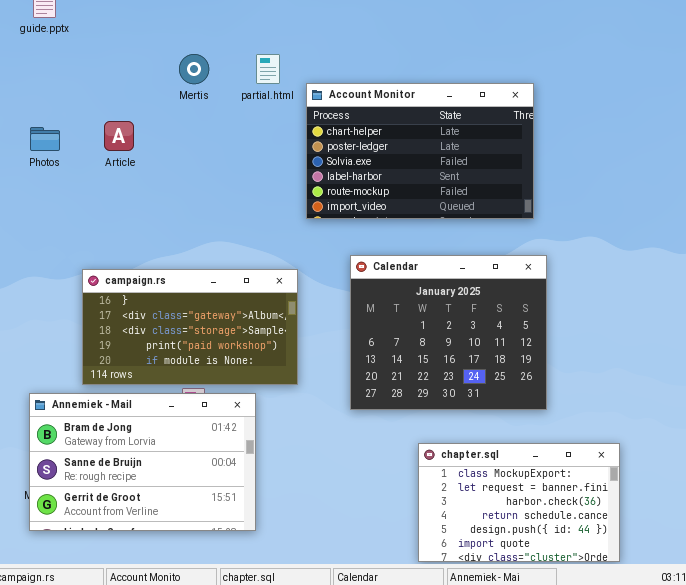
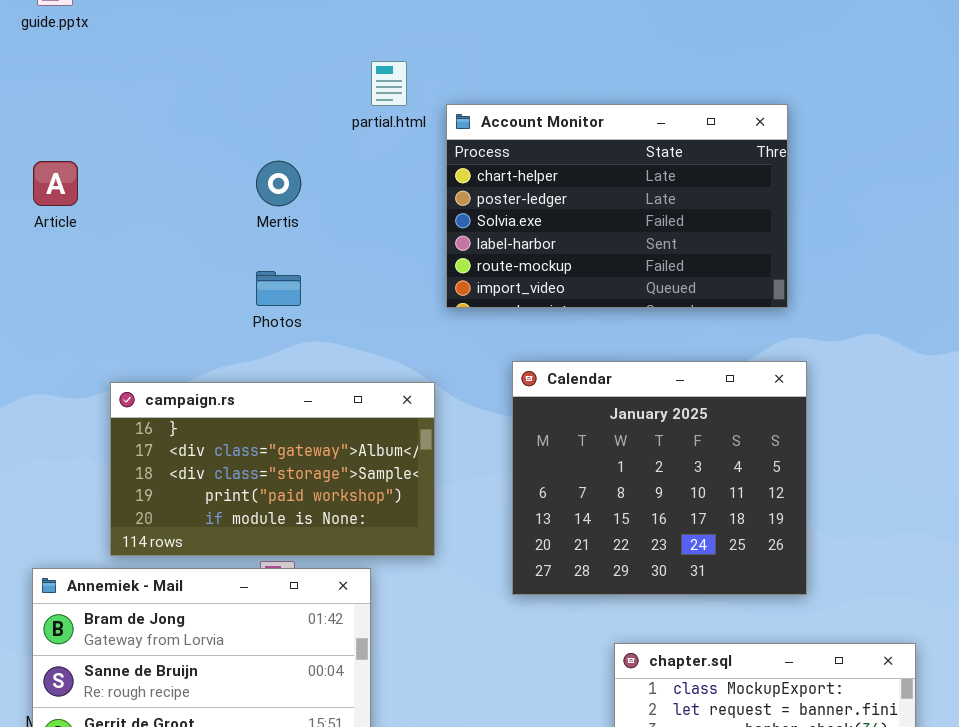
Mertis: [179,54,209,84] -> [256,161,301,206], moved
Article: [104,121,134,151] -> [33,161,78,206], moved
Photos: [30,127,60,151] -> [256,271,301,306], moved

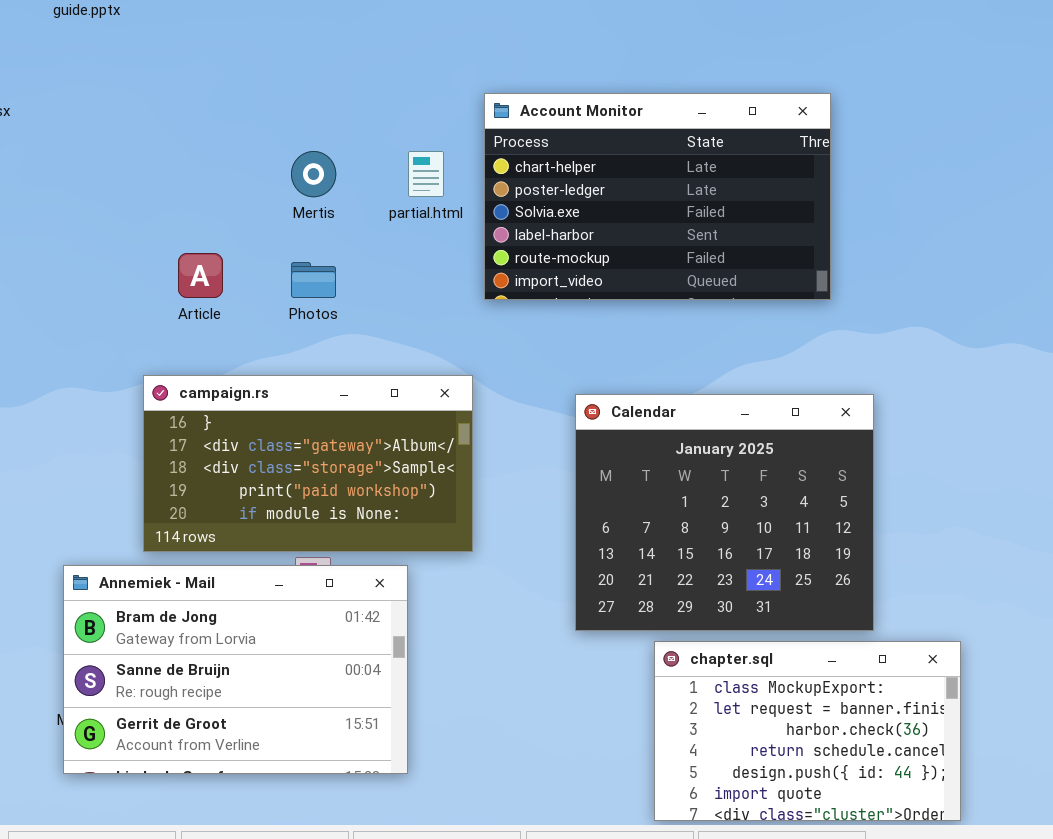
partial.html: [371,61,407,106] -> [408,151,444,197], moved
Article: [33,161,78,206] -> [178,253,223,298], moved
Calendar: [512,361,807,595] -> [575,394,874,631], moved

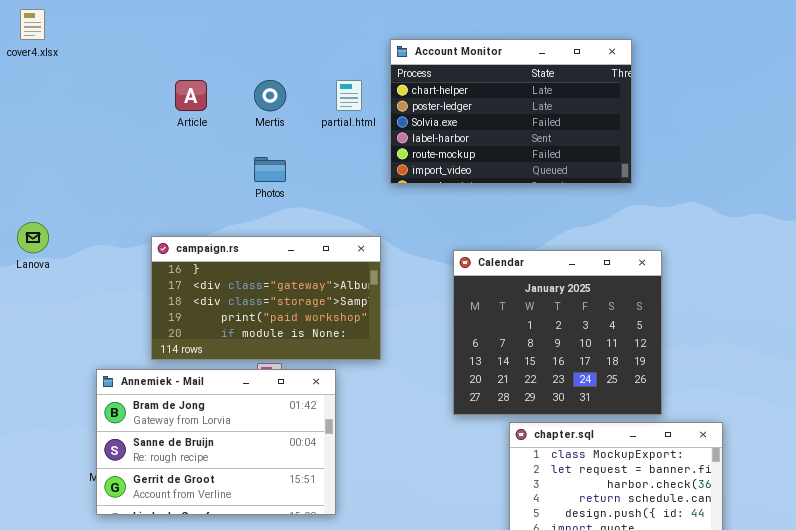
Article: [178,253,223,298] -> [175,80,207,111], moved

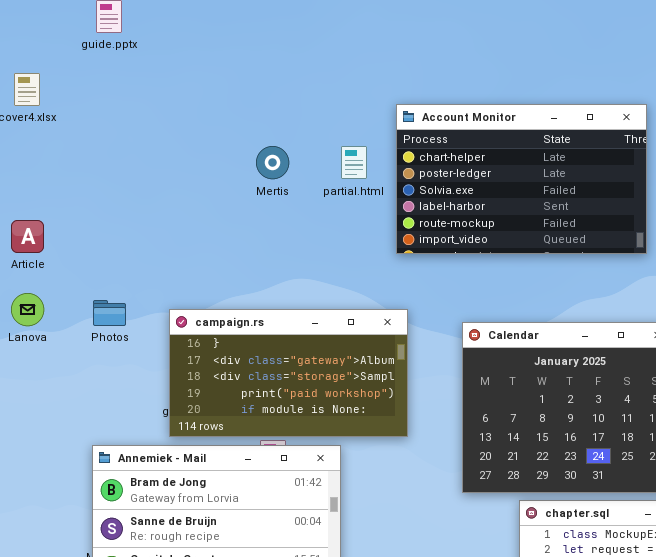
Article: [175,80,207,111] -> [11,220,44,253], moved
Photos: [254,157,286,182] -> [93,300,126,326], moved
campaign.rs: [151,236,381,360] -> [169,309,408,437], moved

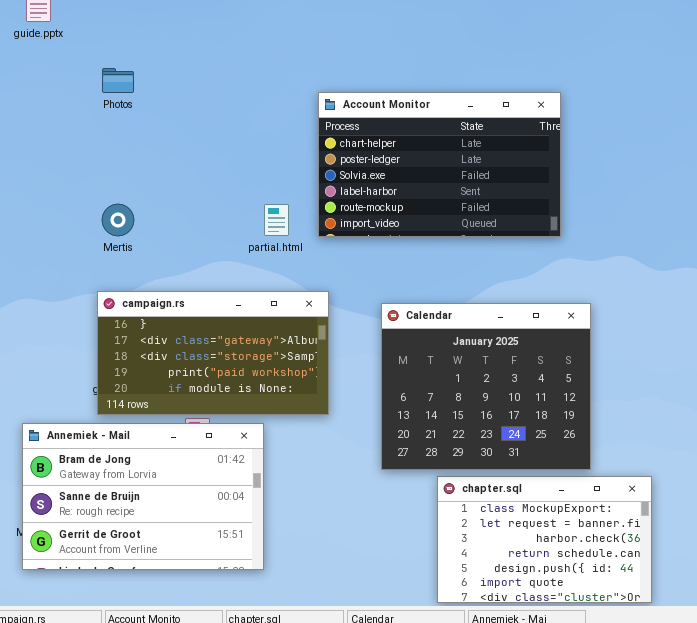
Mertis: [256,146,289,179] -> [102,204,134,236], moved
partial.html: [341,146,367,179] -> [264,204,289,236], moved
Photos: [93,300,126,326] -> [102,68,134,93], moved

